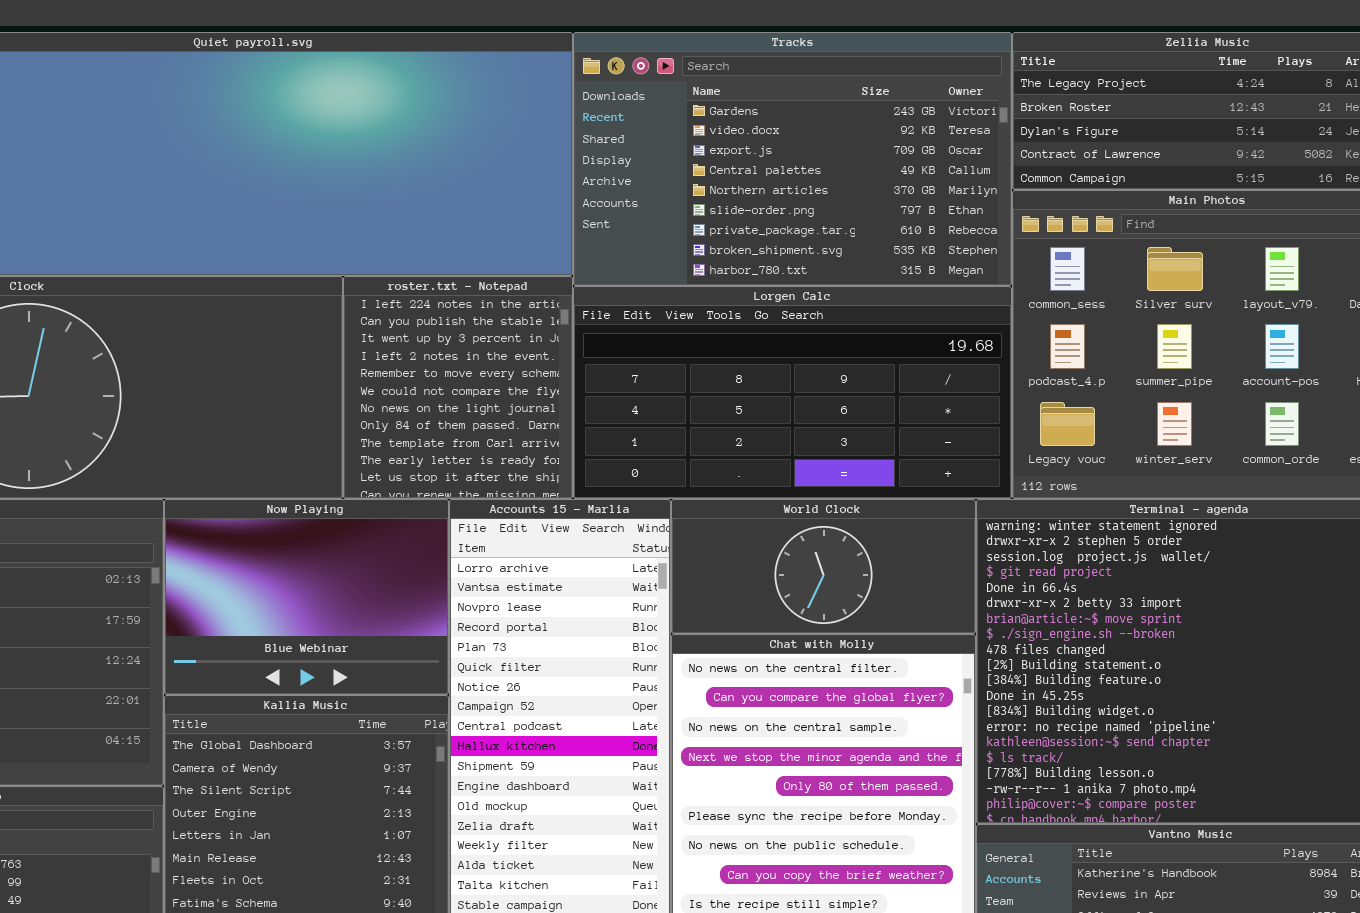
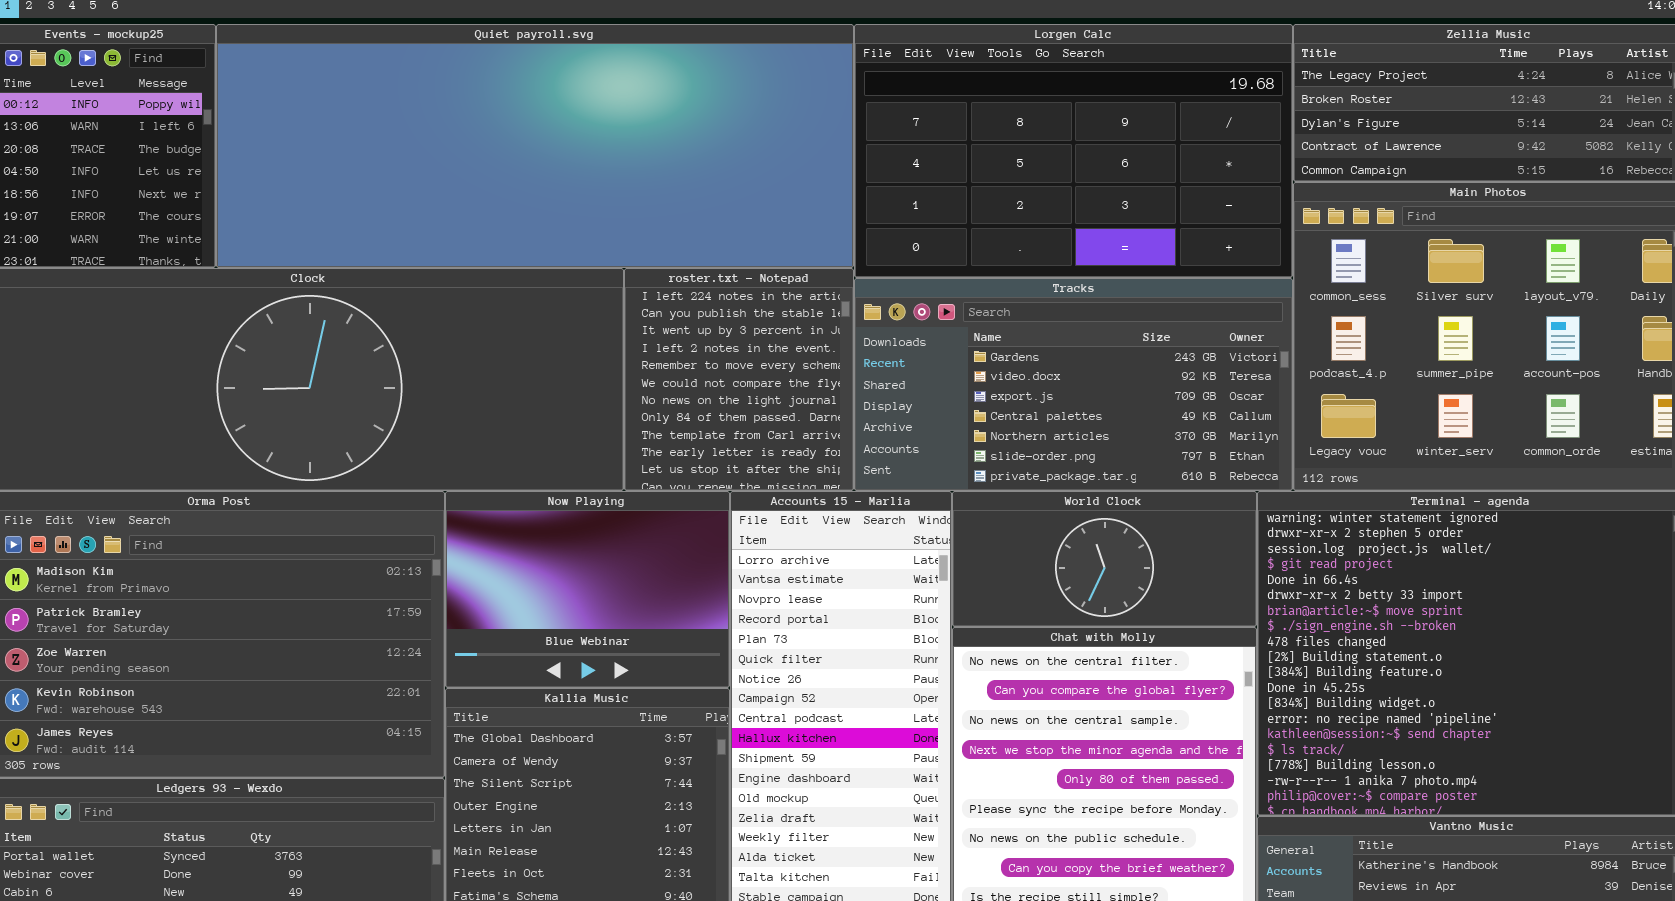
Tracks: [573,32,1012,286] -> [854,278,1293,491], moved, resized
Lorgen Calc: [573,286,1012,499] -> [854,24,1293,278], moved, resized

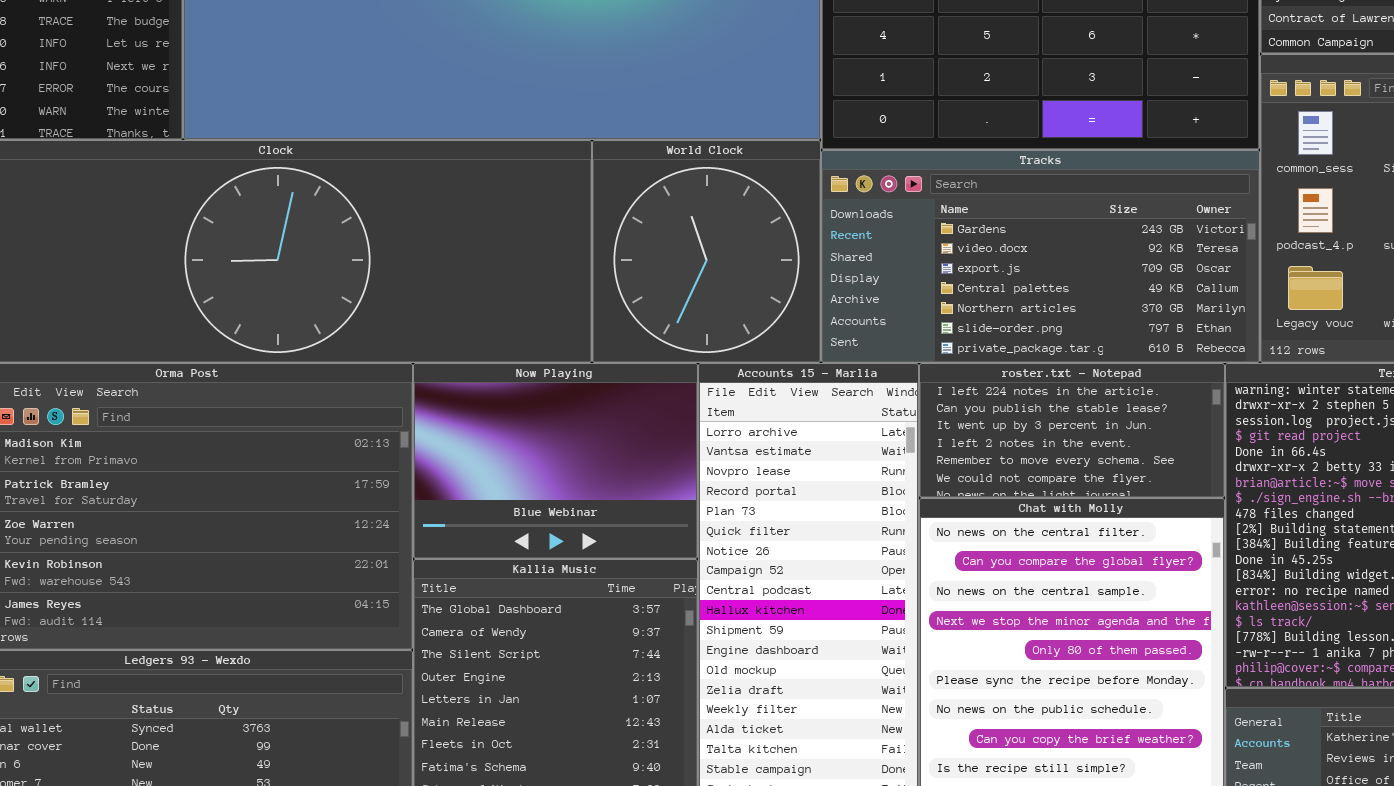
roster.txt - Notepad: [624,268,854,491] -> [919,363,1225,498], moved, resized
World Clock: [952,491,1257,627] -> [592,140,821,363], moved, resized

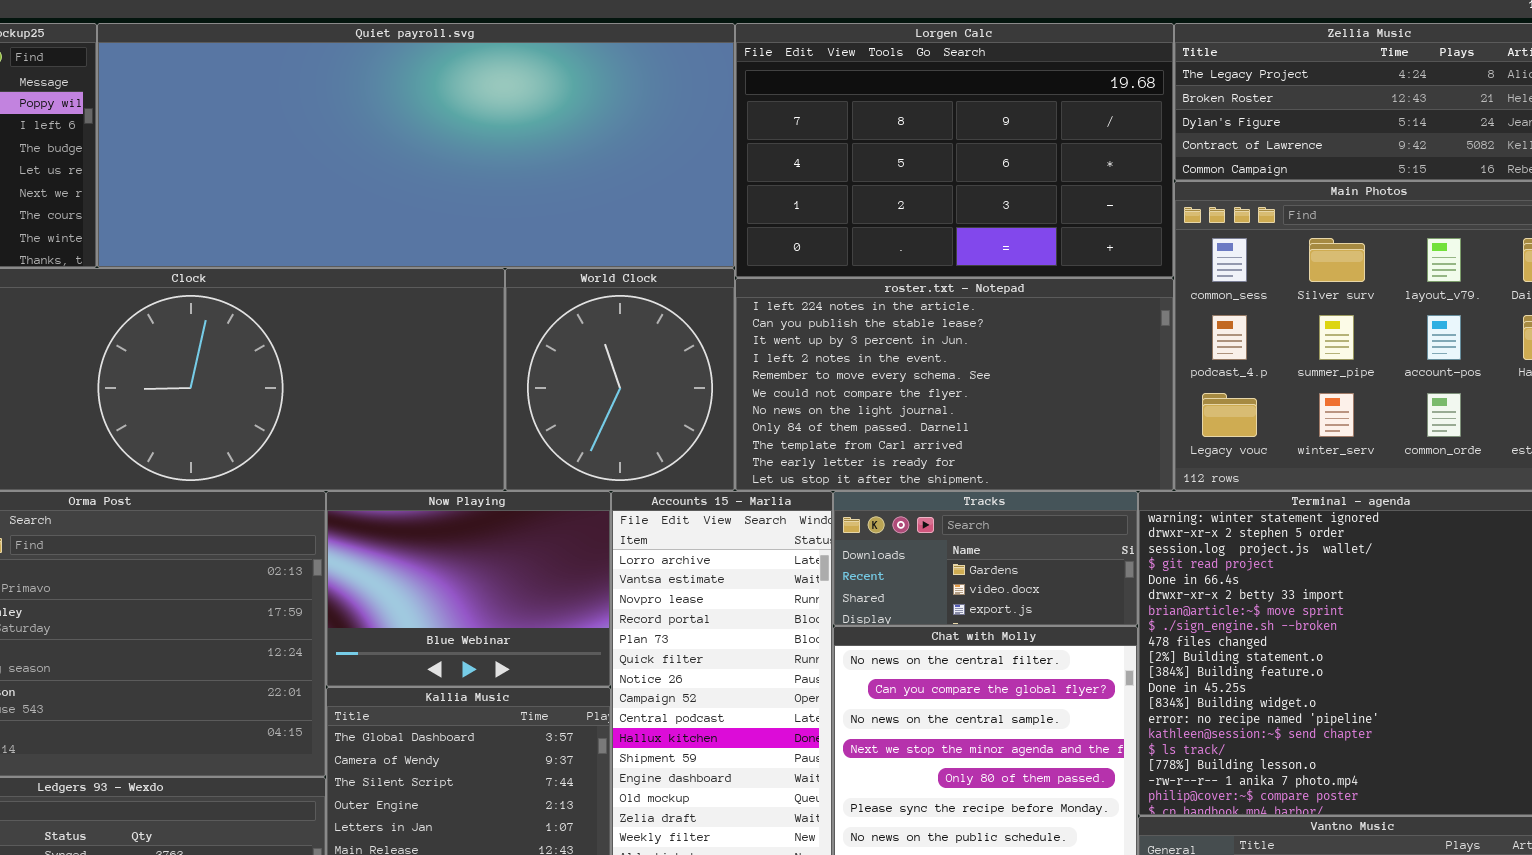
Tracks: [821,150,1260,363] -> [833,491,1138,626], moved, resized
roster.txt - Notepad: [919,363,1225,498] -> [735,278,1174,491], moved, resized

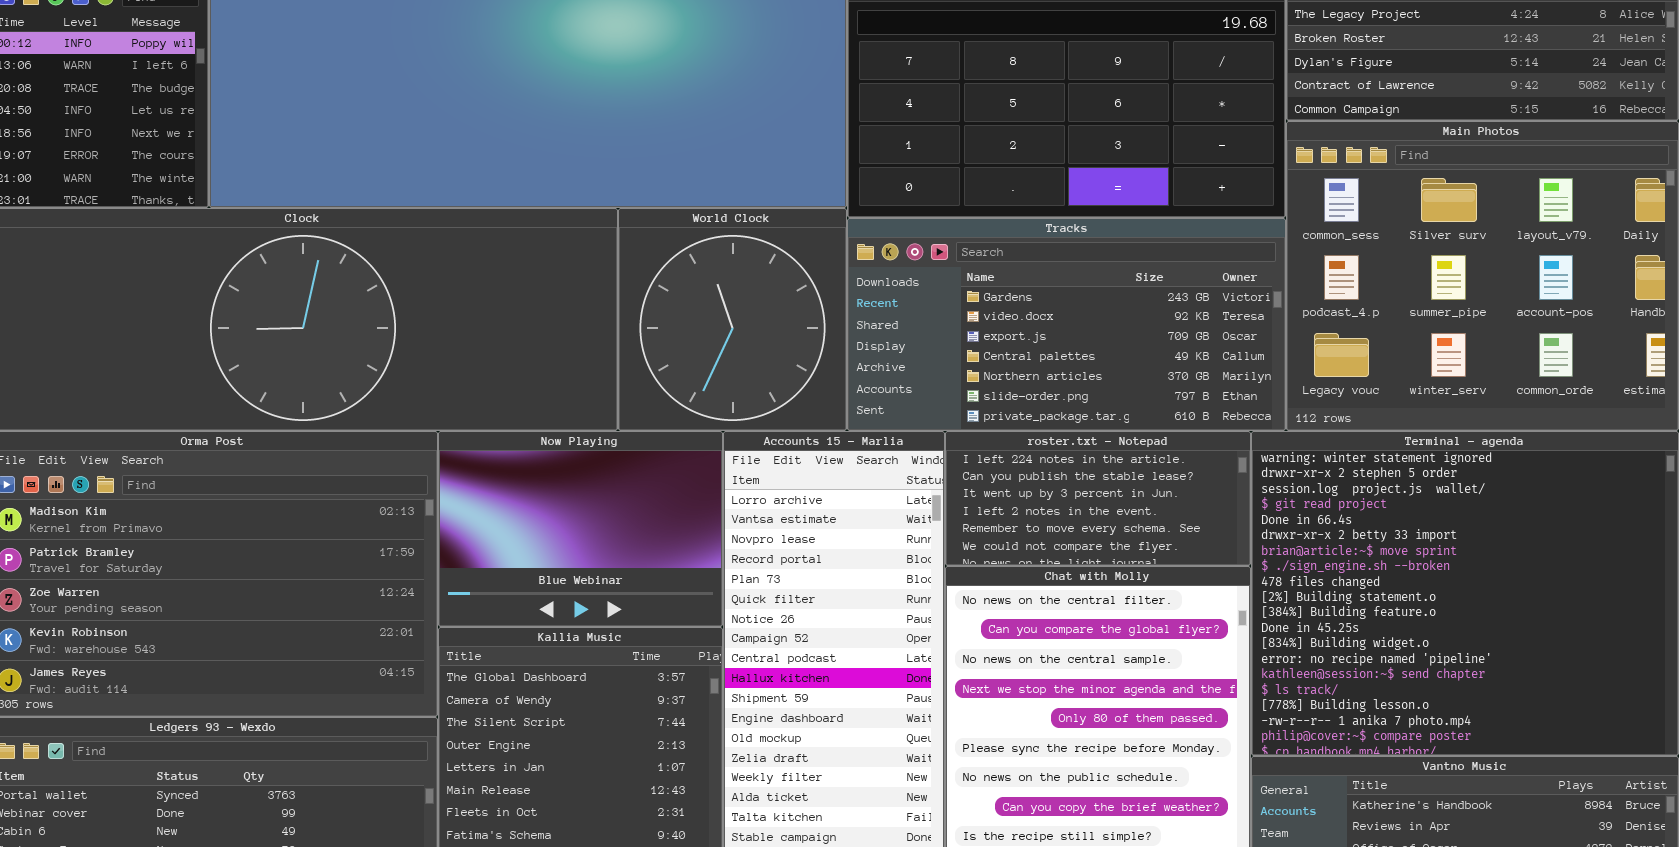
roster.txt - Notepad: [735,278,1174,491] -> [945,431,1251,566], moved, resized
Tracks: [833,491,1138,626] -> [847,218,1286,431], moved, resized

